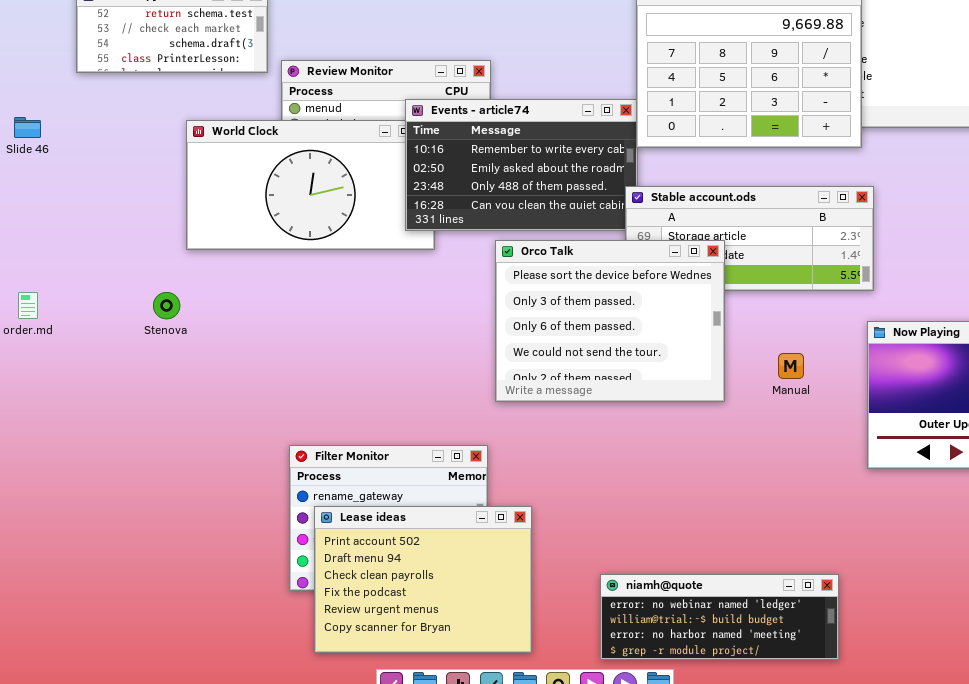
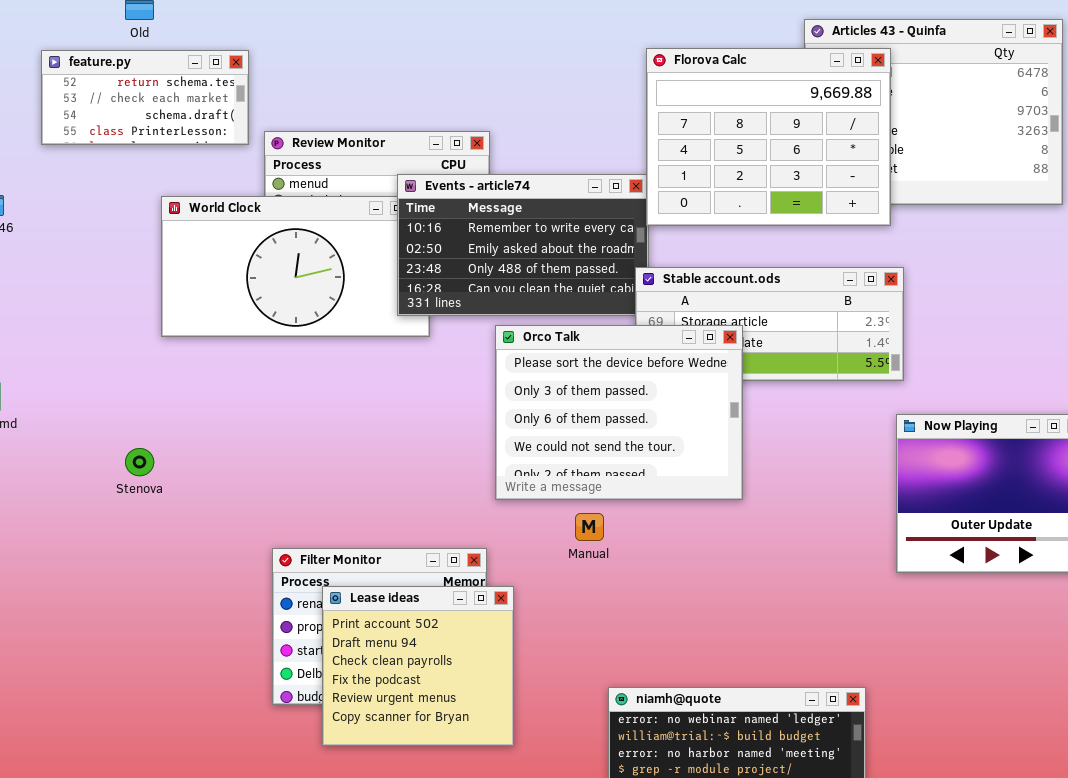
Stenova: [153,292,180,319] -> [125,448,154,476], moved
Manual: [778,353,804,379] -> [575,513,604,541], moved
Lease ideas: [314,506,532,653] -> [322,586,514,746], moved, resized

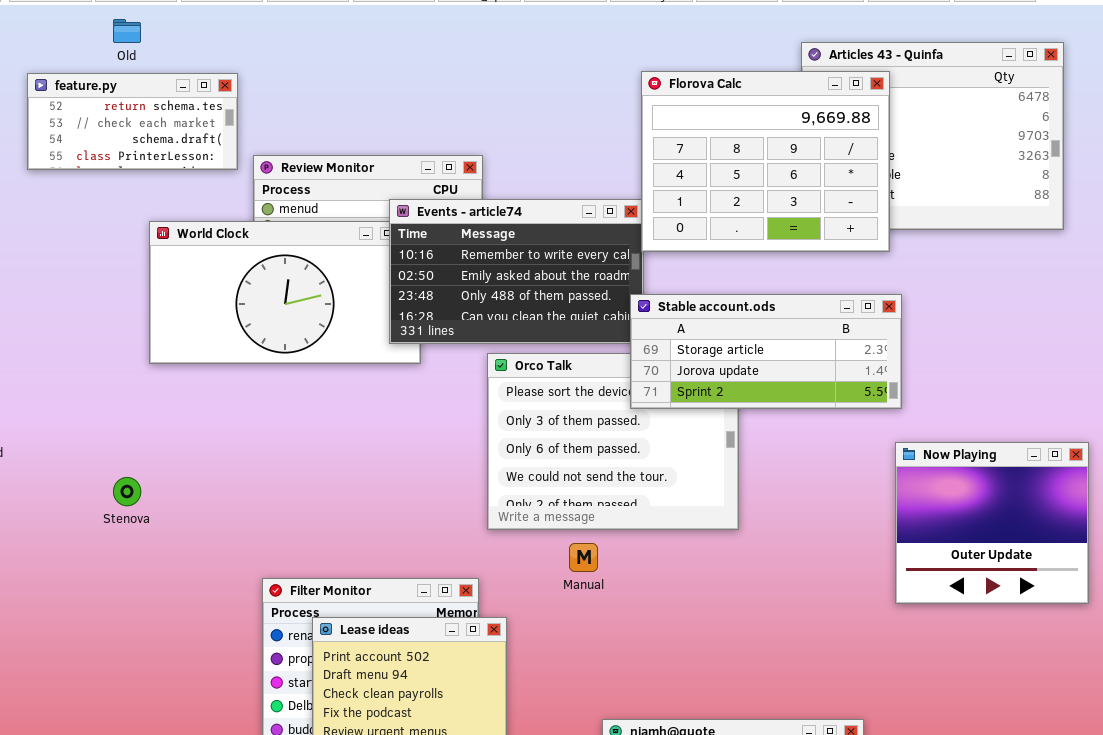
Stable account.ods: [635,267,904,381] -> [630,294,902,409], raised

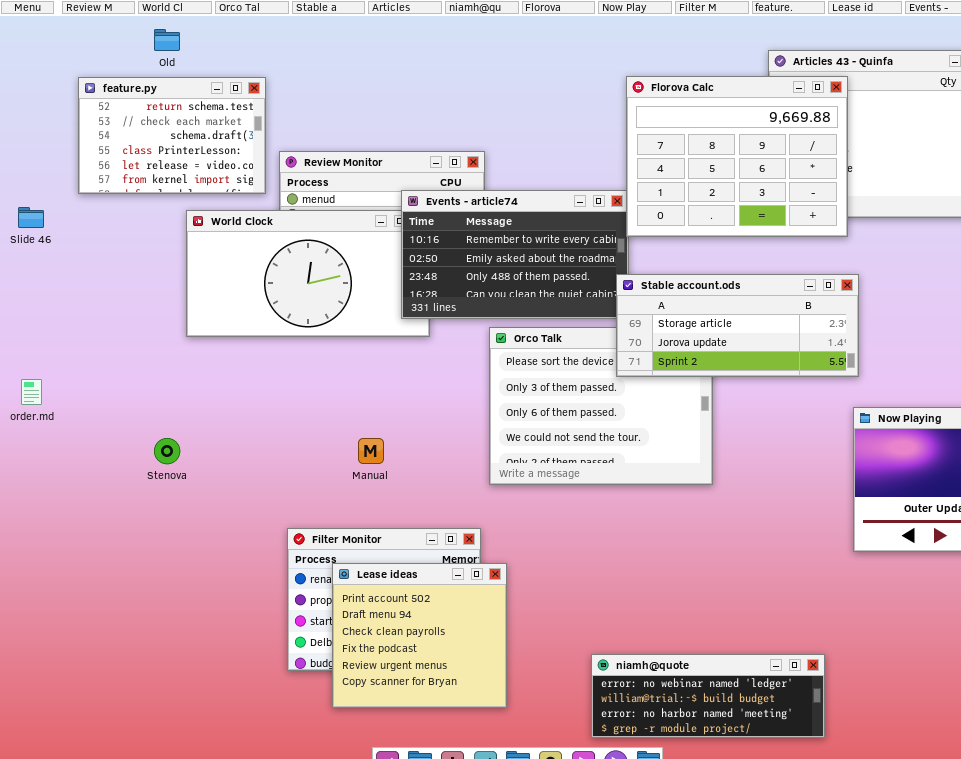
feature.py: [27,73,238,170] -> [78,77,266,194], resized
Manual: [569,543,598,572] -> [358,438,384,464], moved

